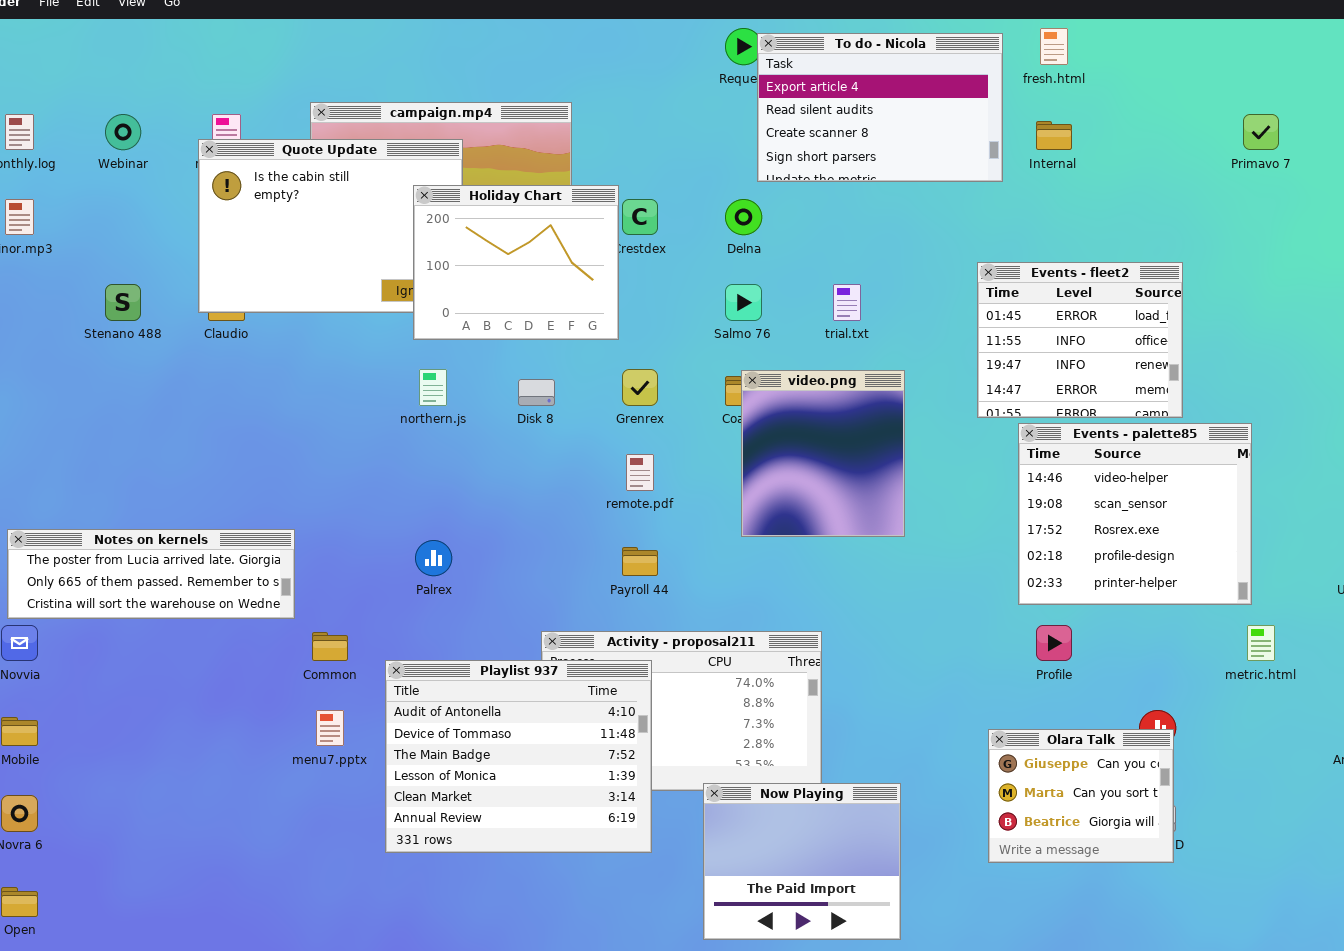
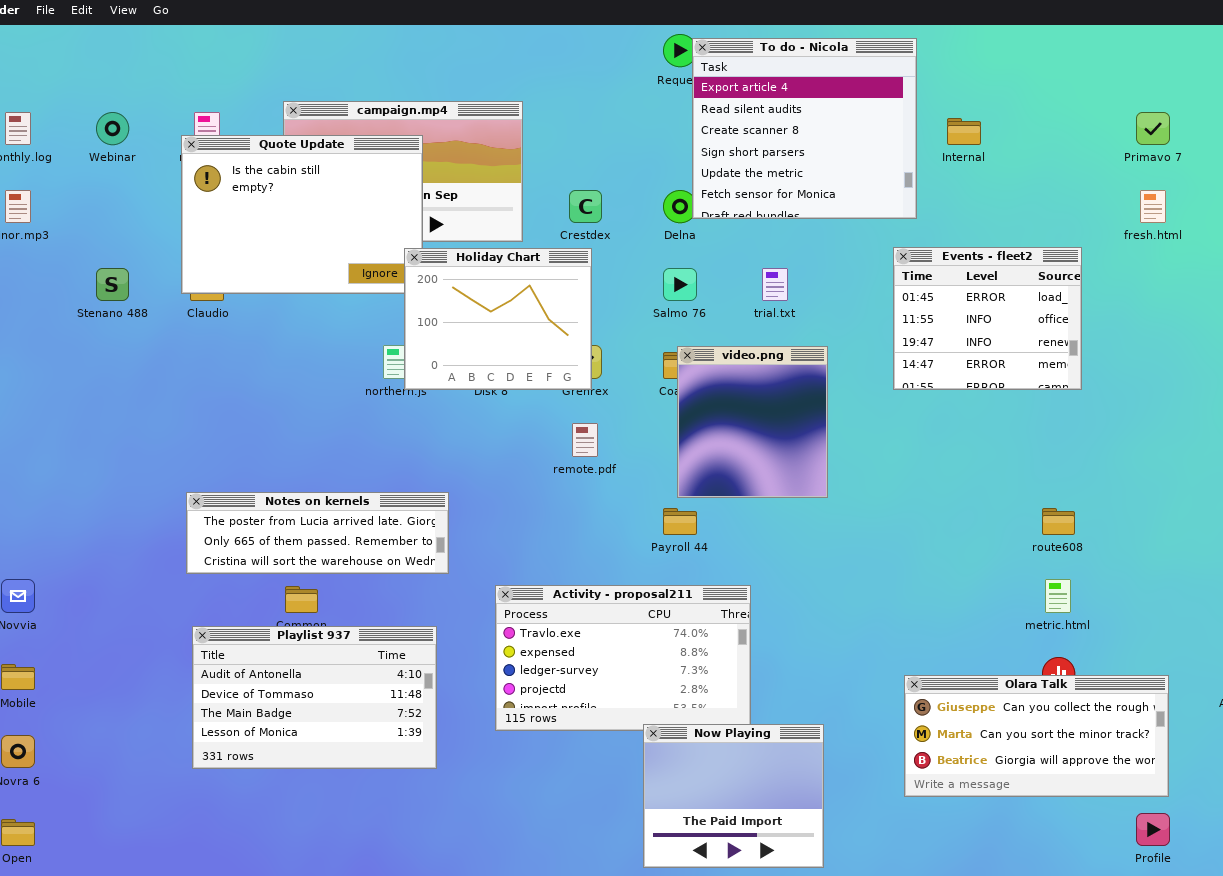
fresh.html: [1040,28,1068,65] -> [1140,190,1166,223], moved
To do - Nicola: [757,33,1003,182] -> [692,38,917,219], resized
Holiday Chart: [413,185,619,340] -> [404,248,592,390], moved
Events - palette85: [1018,423,1252,605] -> none, closed
Notes on kernels: [7,529,295,619] -> [186,492,449,574], moved
Payroll 44: [622,547,658,576] -> [663,508,697,535], moved
Profile: [1036,625,1072,661] -> [1136,813,1170,846], moved
metric.html: [1247,625,1275,661] -> [1045,579,1071,613], moved
Playlist 937: [385,660,652,853] -> [192,626,437,769], moved, resized
Olara Talk: [988,729,1174,863] -> [904,675,1169,797], resized

